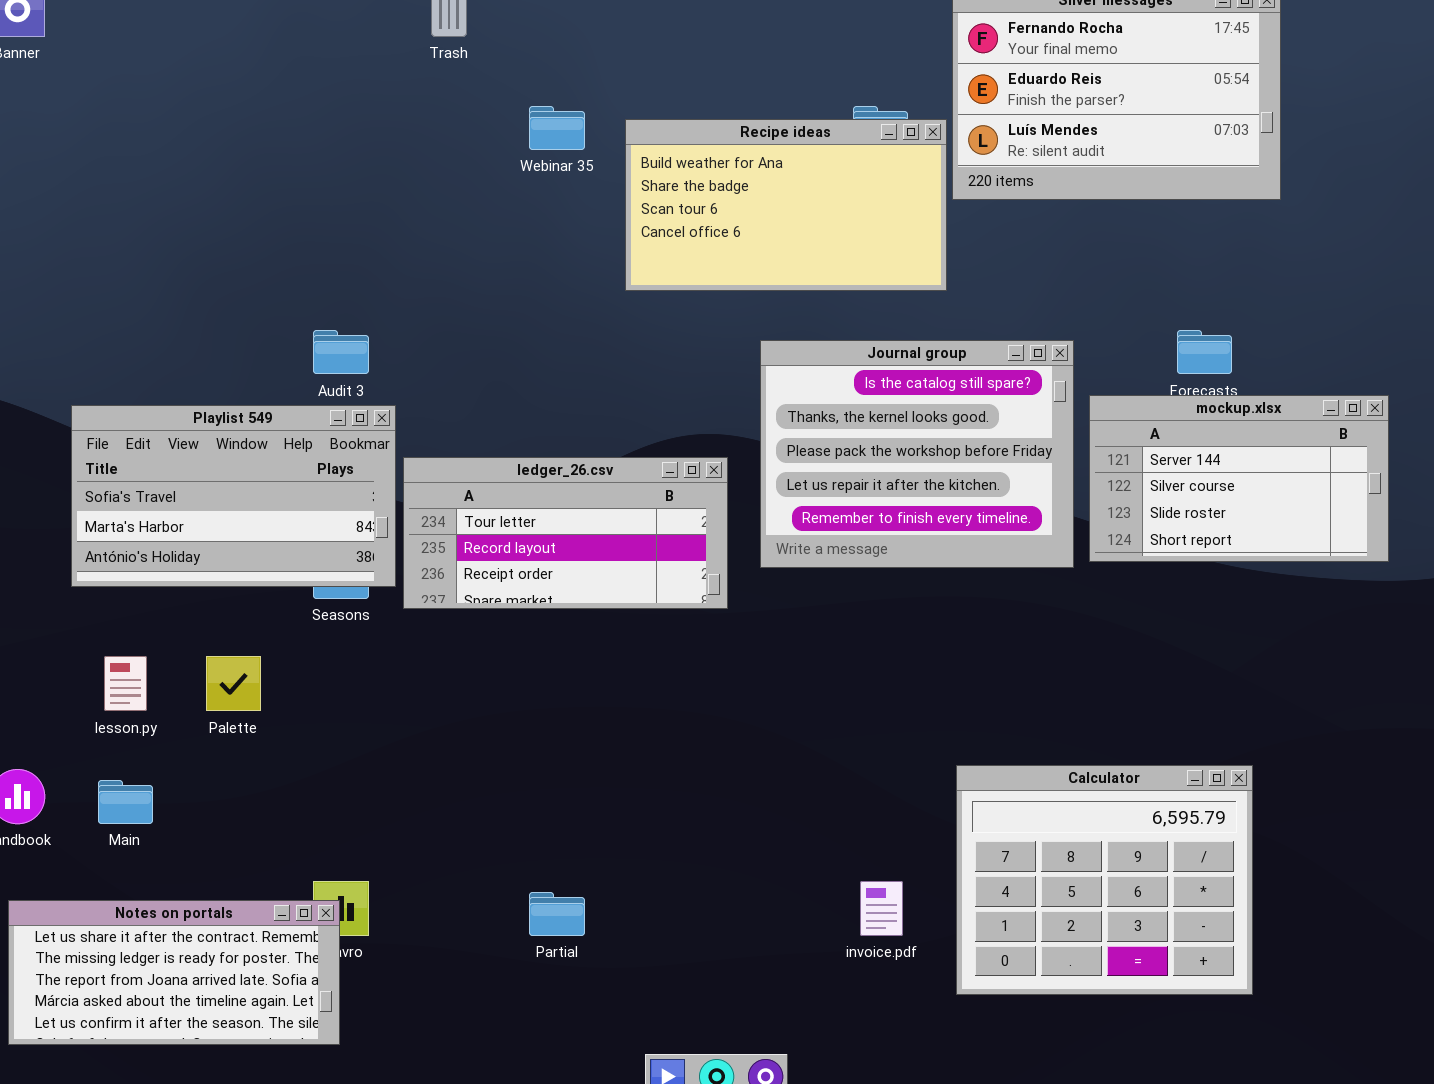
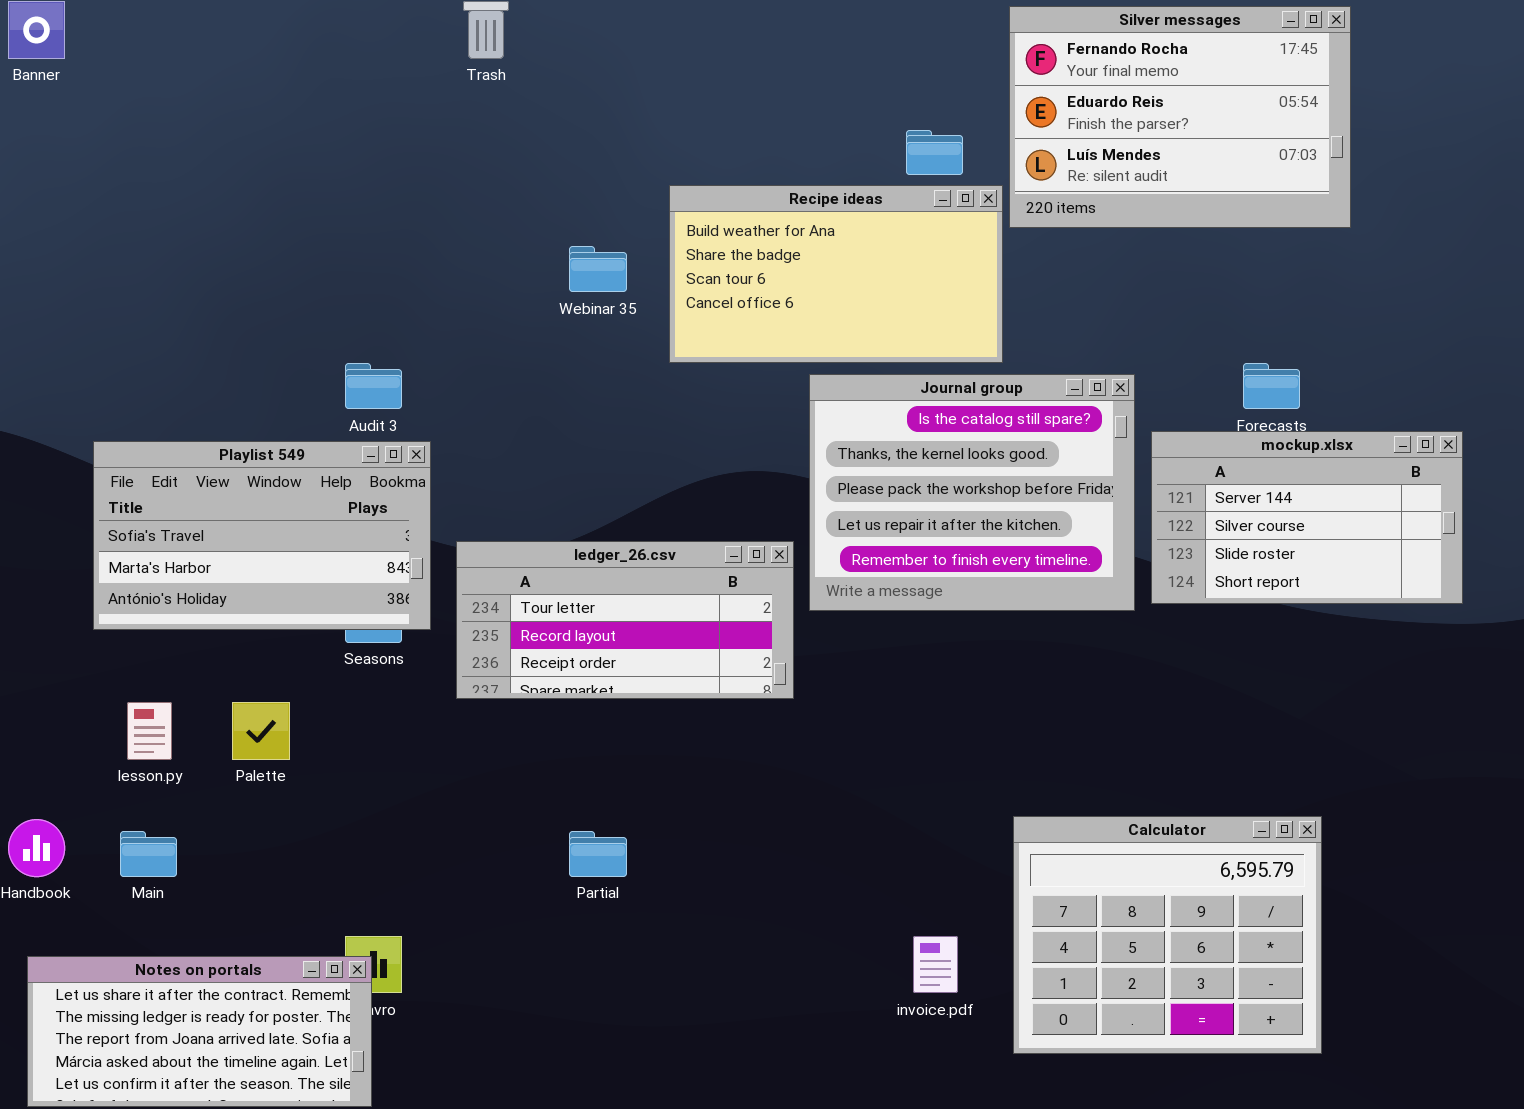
Webinar 35: [529,106,585,150] -> [569,246,627,292], moved
Recipe ideas: [625,119,947,291] -> [669,185,1003,363], moved
ledger_26.csv: [403,457,728,609] -> [456,541,794,699], moved
Partial: [529,892,585,936] -> [569,831,627,877], moved

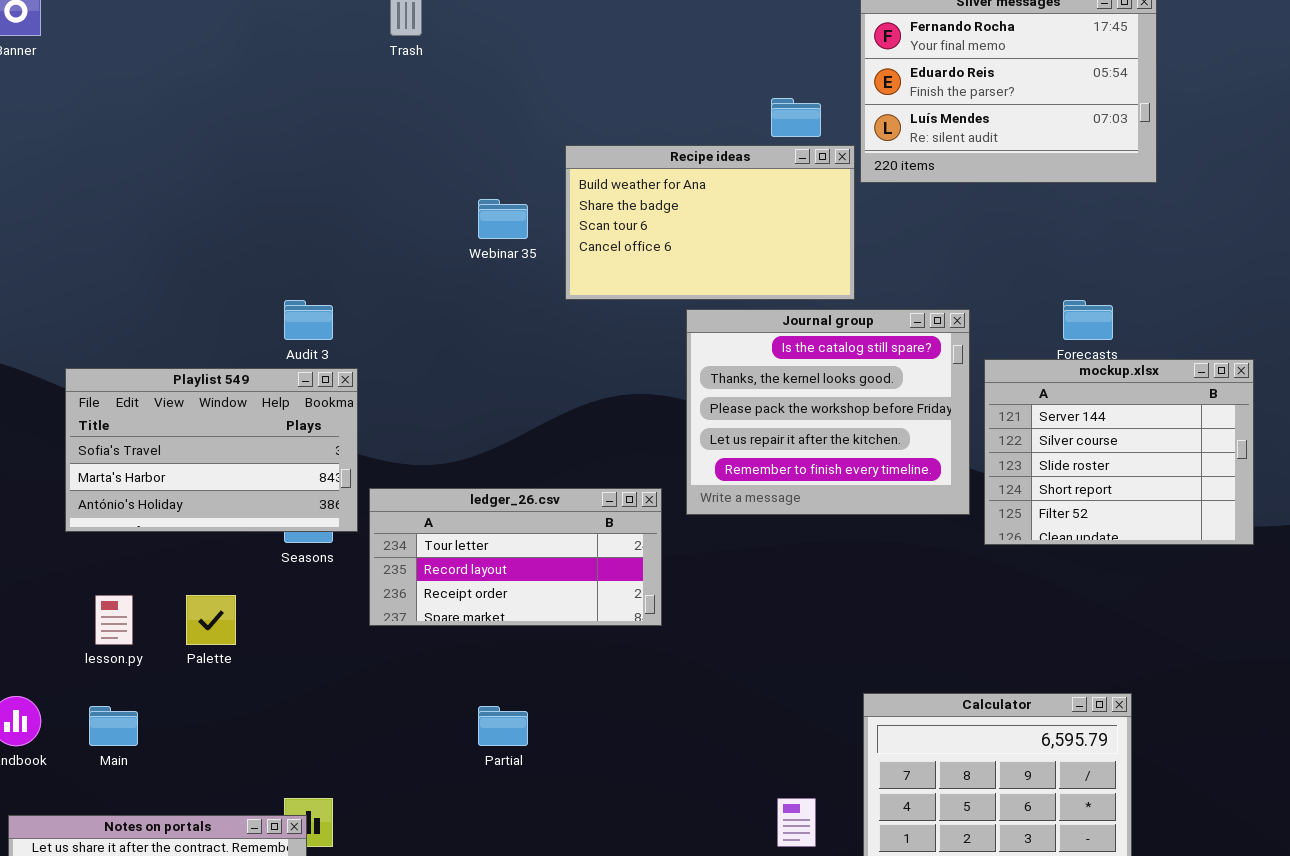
mockup.xlsx: [1151,431,1463,604] -> [984,359,1254,545], resized
ledger_26.csv: [456,541,794,699] -> [369,488,662,626], moved

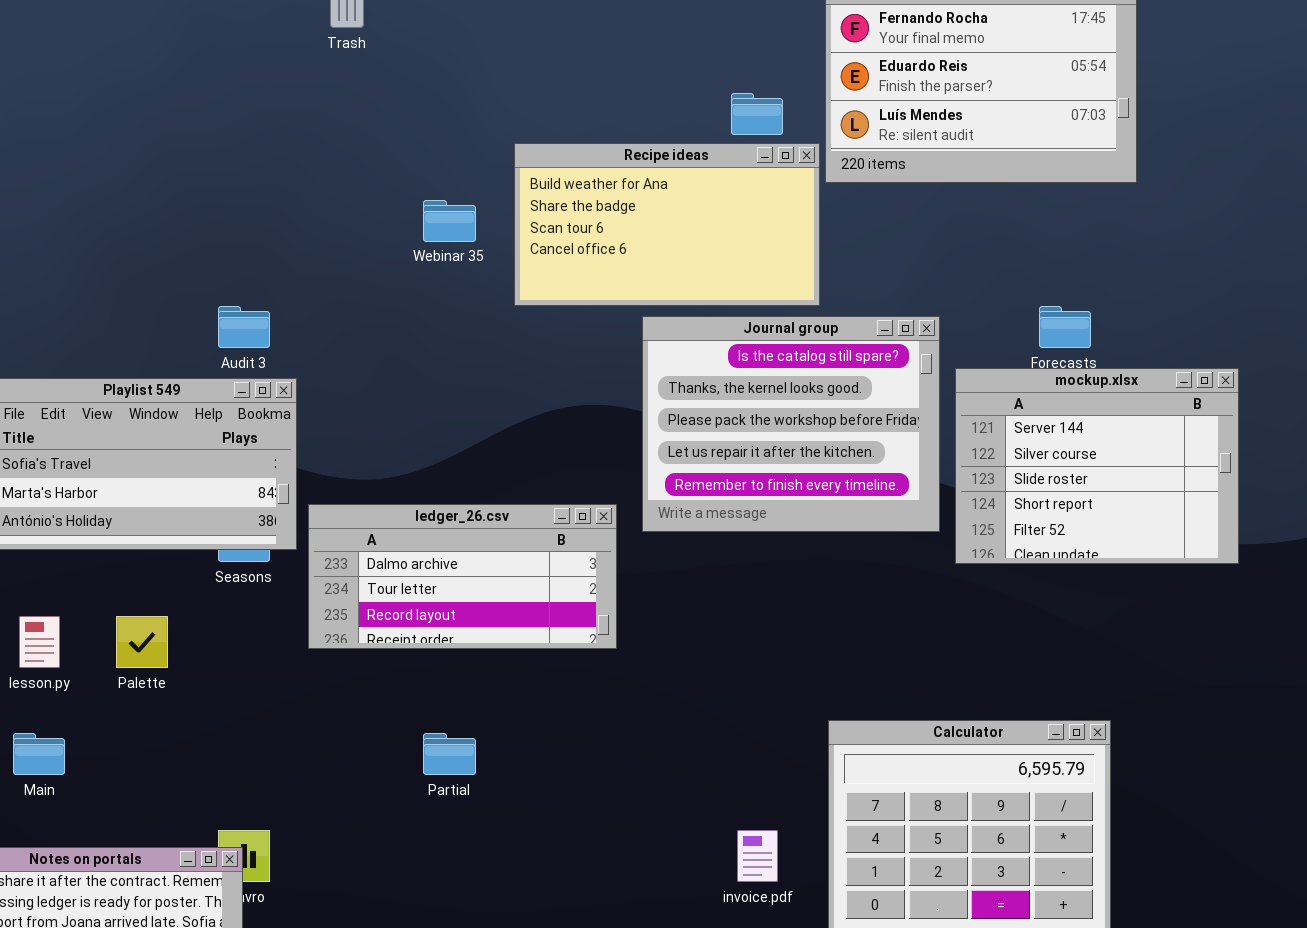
ledger_26.csv: [369,488,662,626] -> [308,504,617,649], scrolled up 1 row

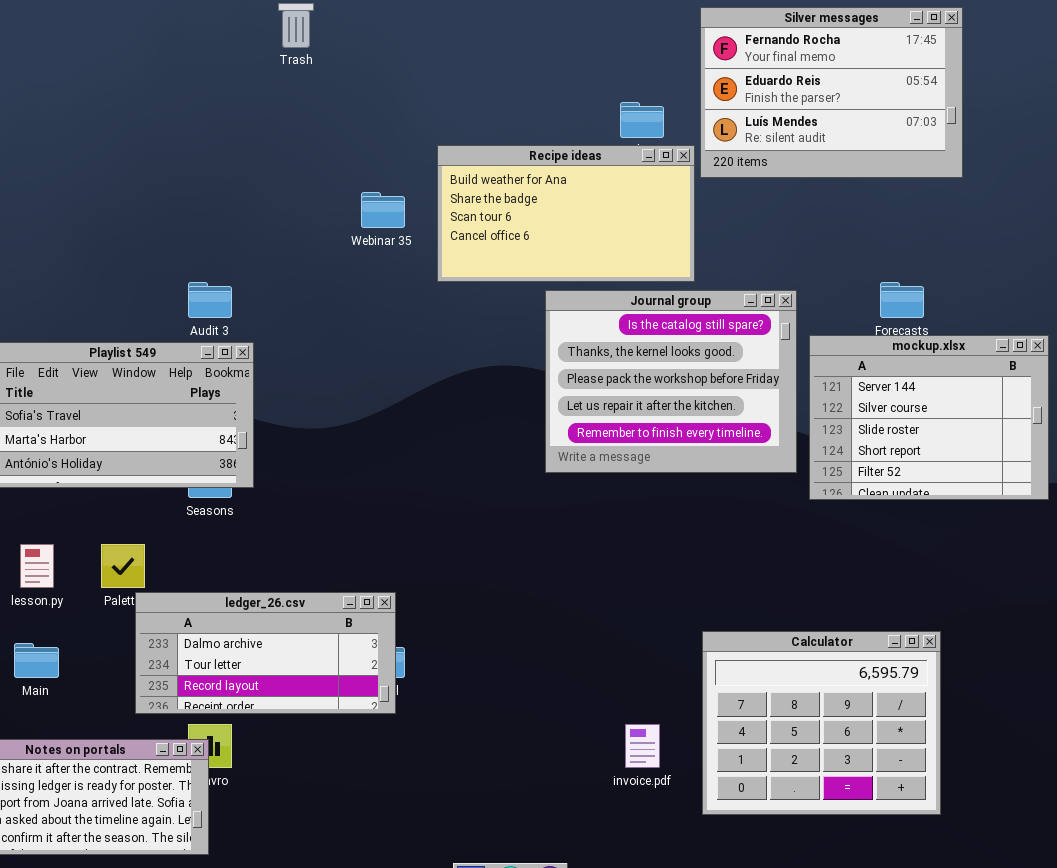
ledger_26.csv: [308,504,617,649] -> [135,592,396,714], moved

